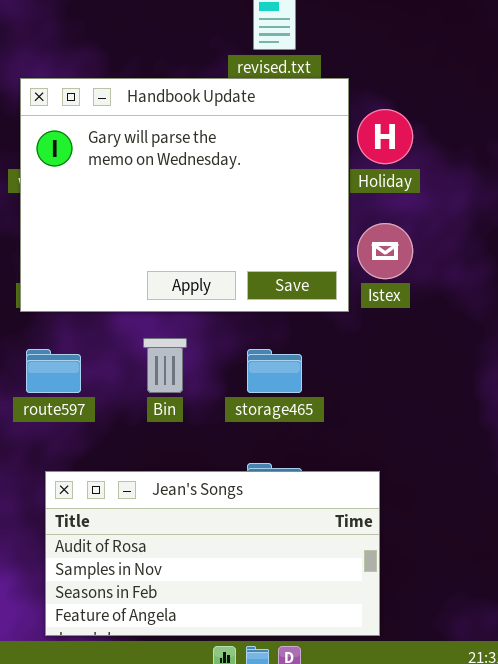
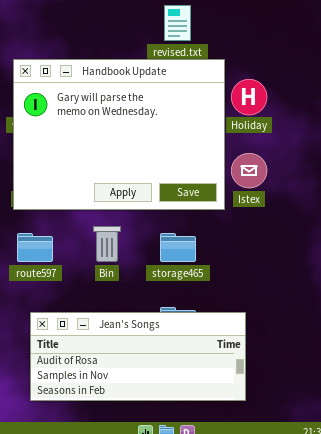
Jean's Songs: [45,471,380,636] -> [30,312,246,401], resized

